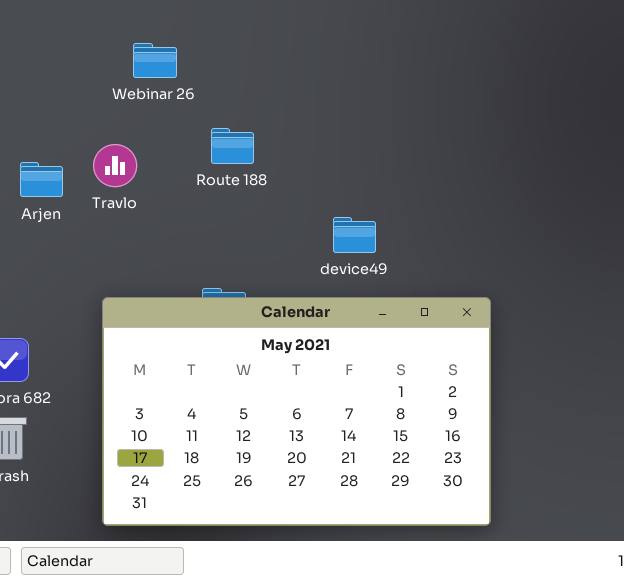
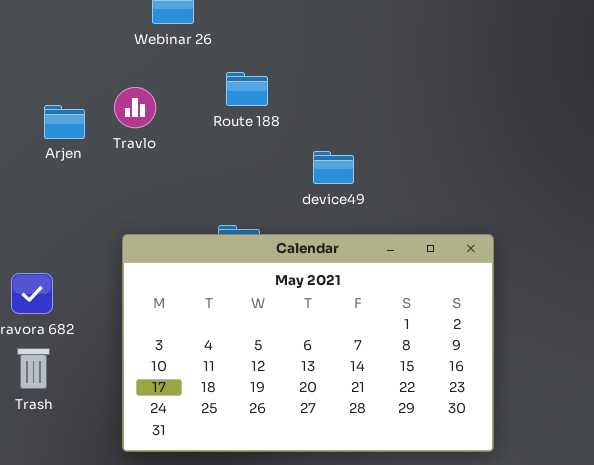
device49: [333,217,376,253] -> [313,151,354,184], moved

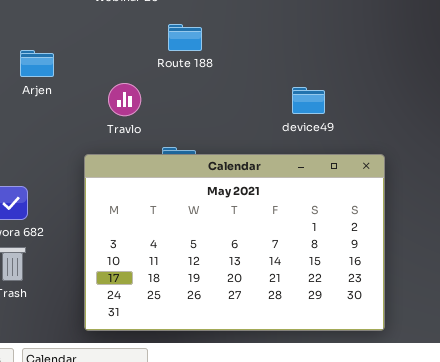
Travlo: [114,87,156,128] -> [108,83,141,116], moved
device49: [313,151,354,184] -> [292,87,325,114], moved

